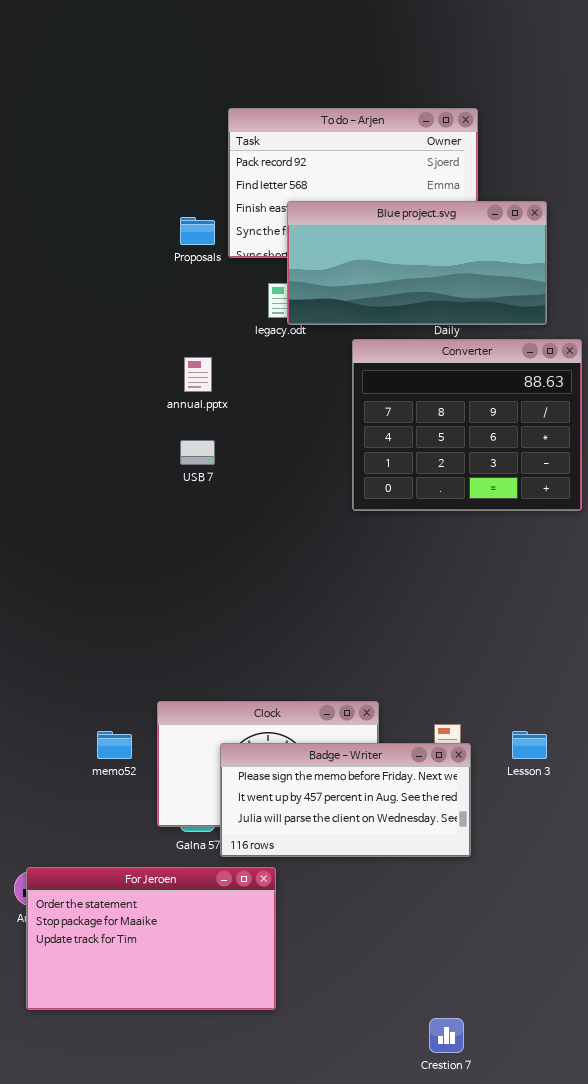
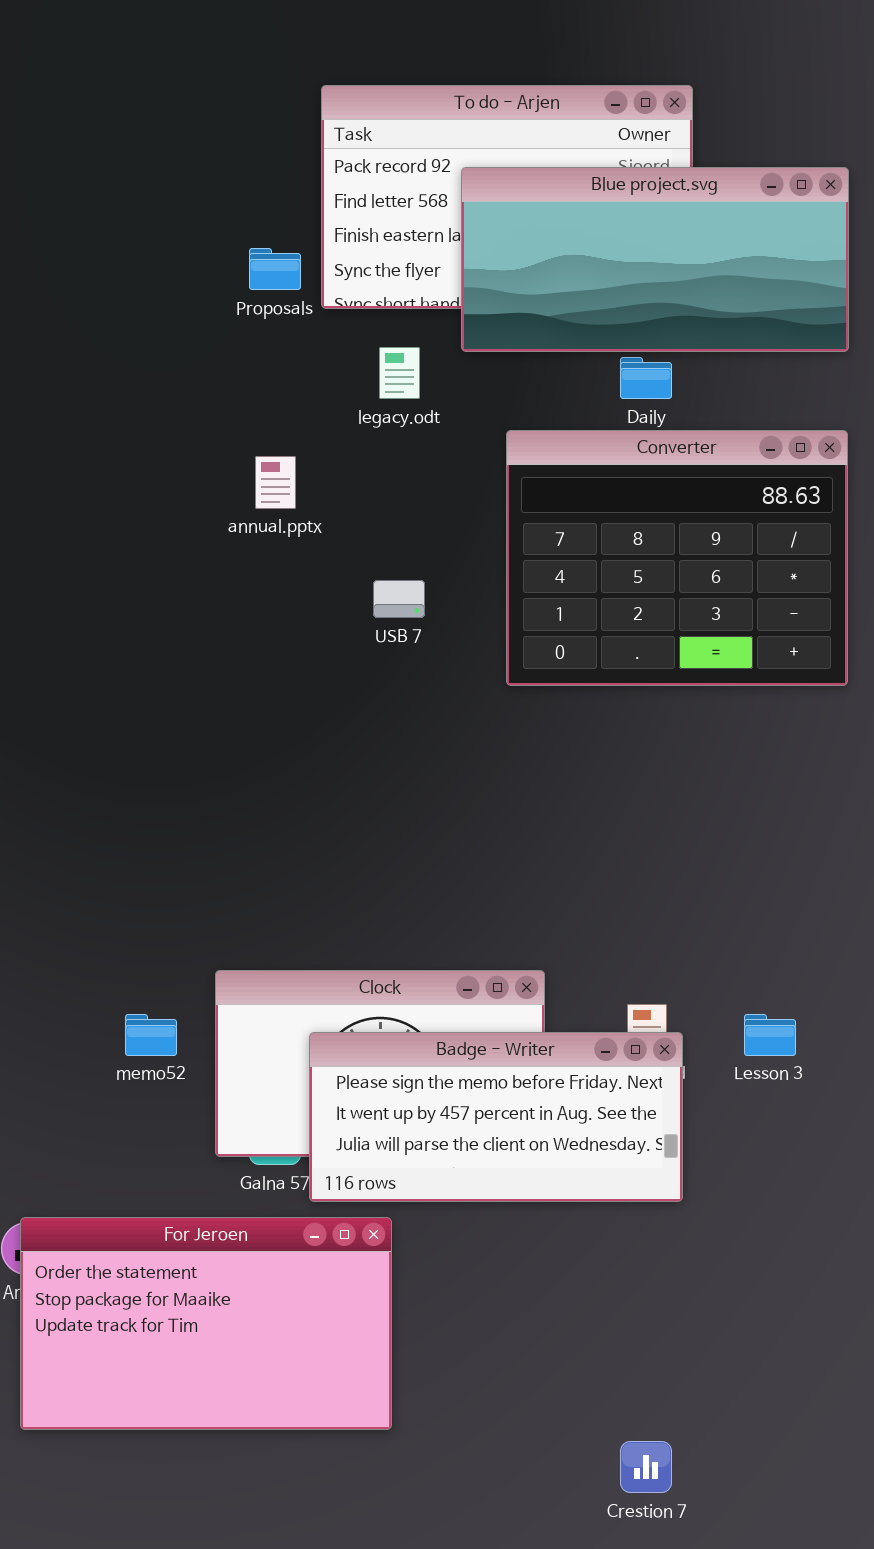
Blue project.svg: [287,201,547,325] -> [461,167,849,352], moved
USB 7: [180,440,215,465] -> [373,580,425,618], moved

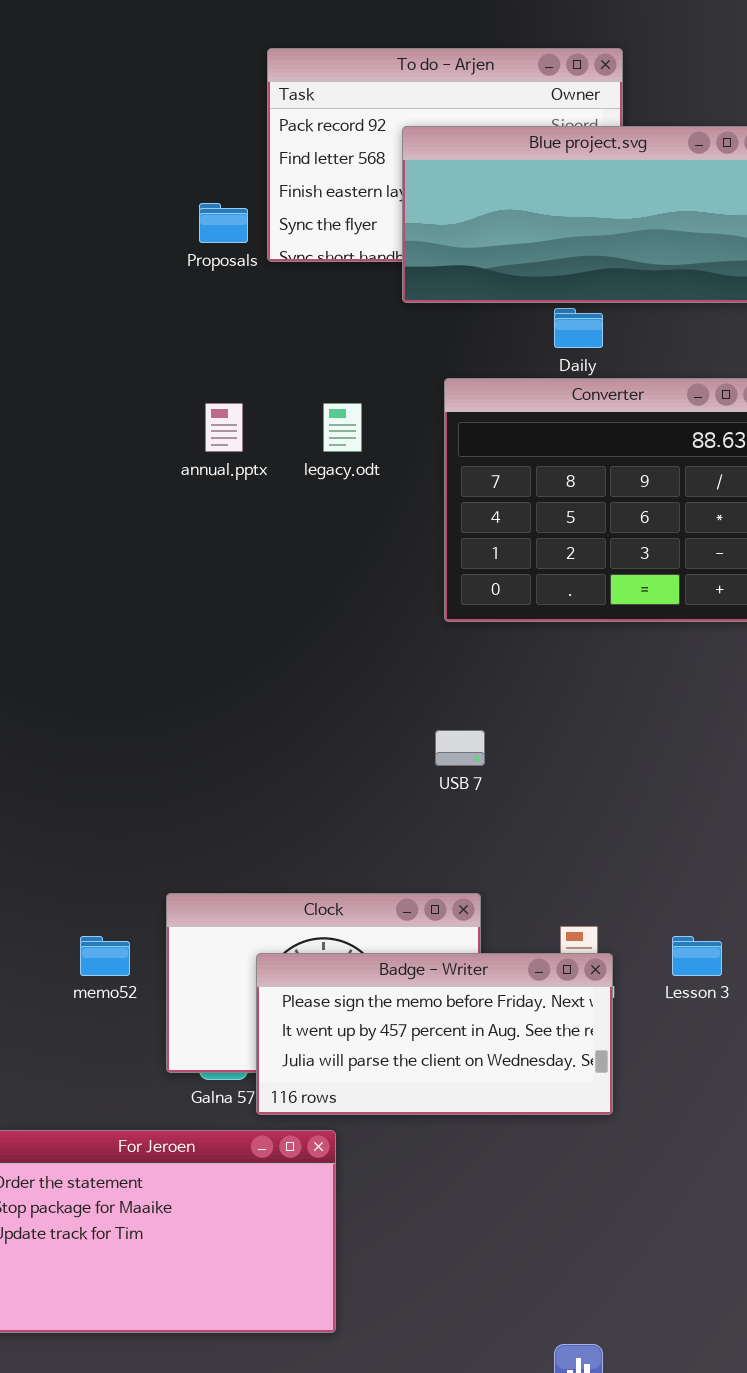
legacy.odt: [379,347,420,399] -> [323,403,362,452], moved
USB 7: [373,580,425,618] -> [435,730,485,766], moved

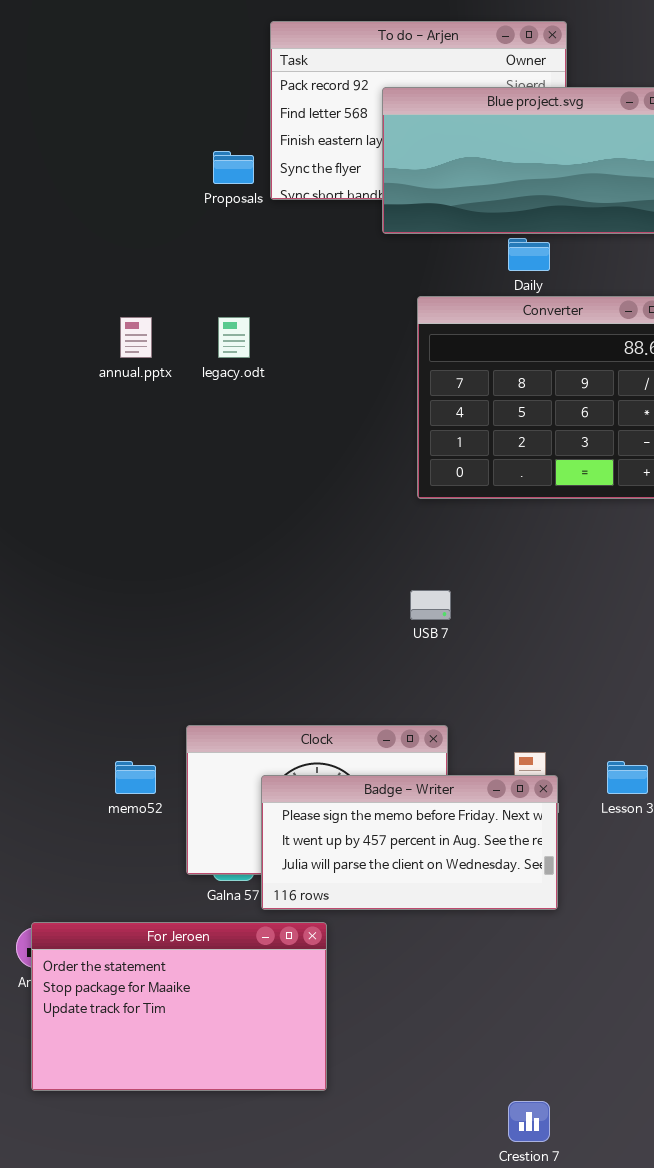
annual.pptx: [205,403,243,452] -> [120,317,152,358], moved
legacy.odt: [323,403,362,452] -> [218,317,250,358], moved

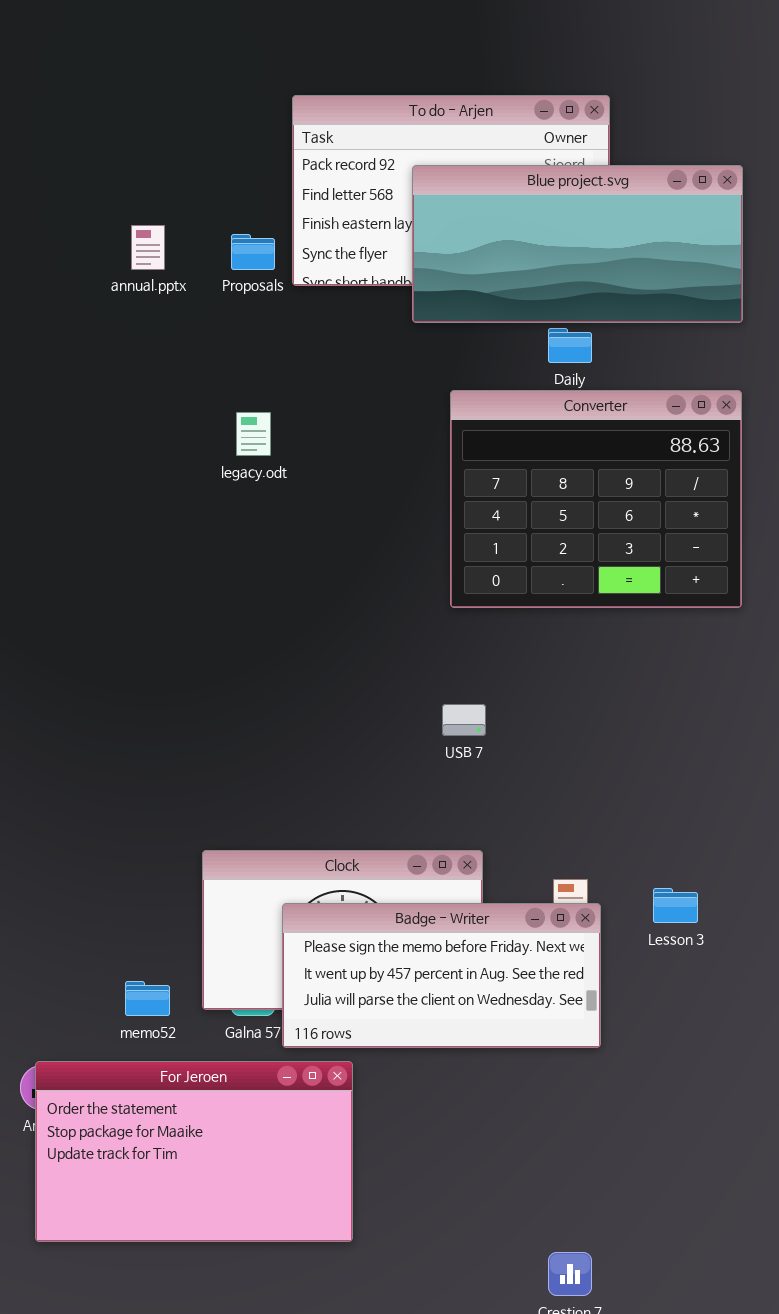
annual.pptx: [120,317,152,358] -> [131,225,165,270], moved
memo52: [115,761,156,794] -> [125,981,170,1016], moved

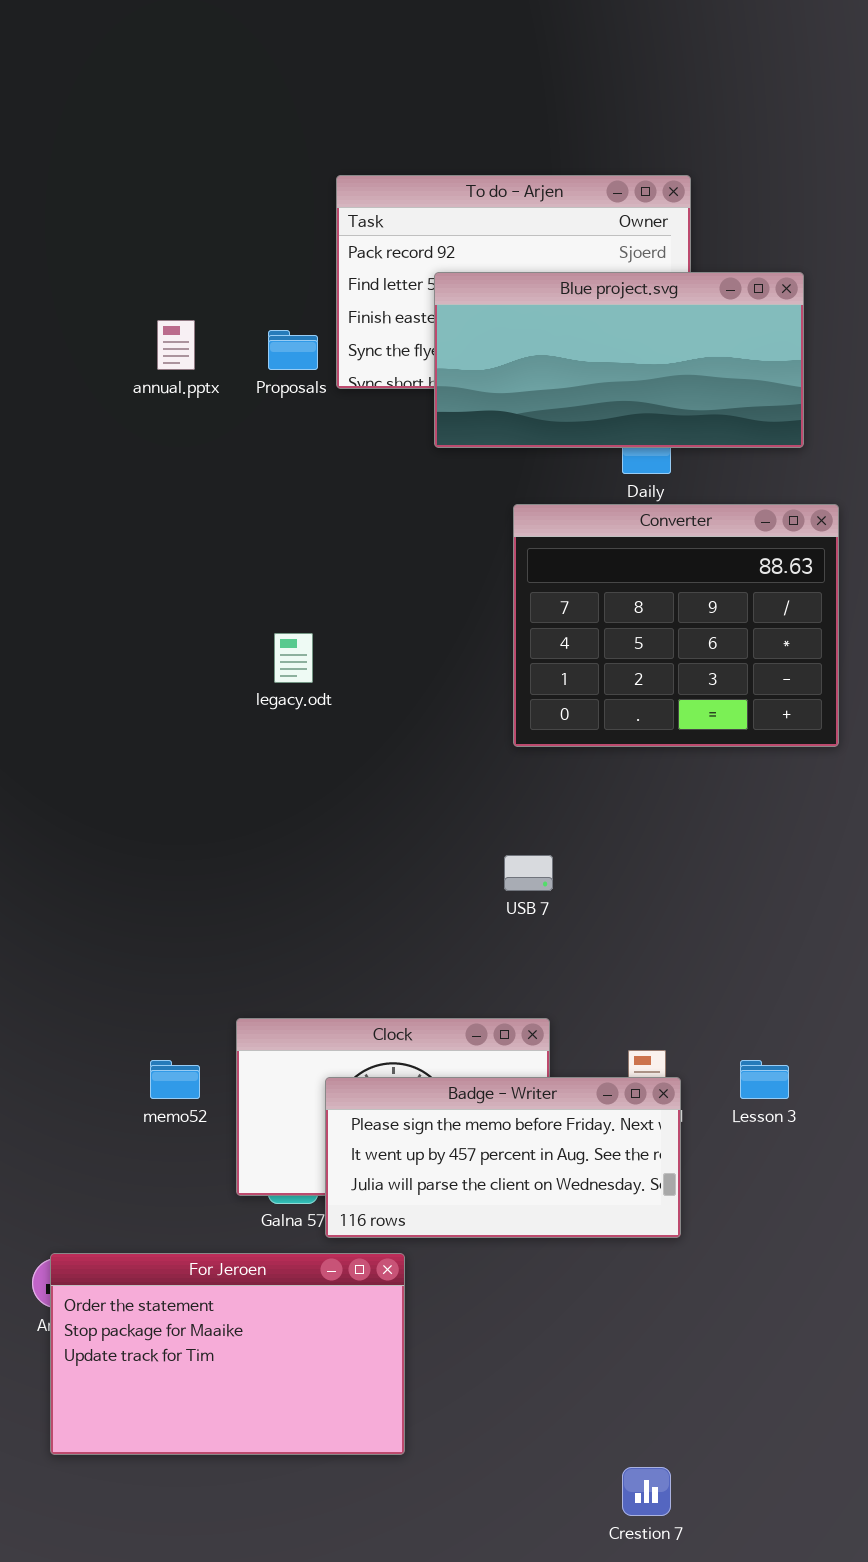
Blue project.svg: [412,165,743,323] -> [434,272,804,448], moved
legacy.odt: [236,412,271,456] -> [274,633,313,683], moved
memo52: [125,981,170,1016] -> [150,1060,200,1099], moved

